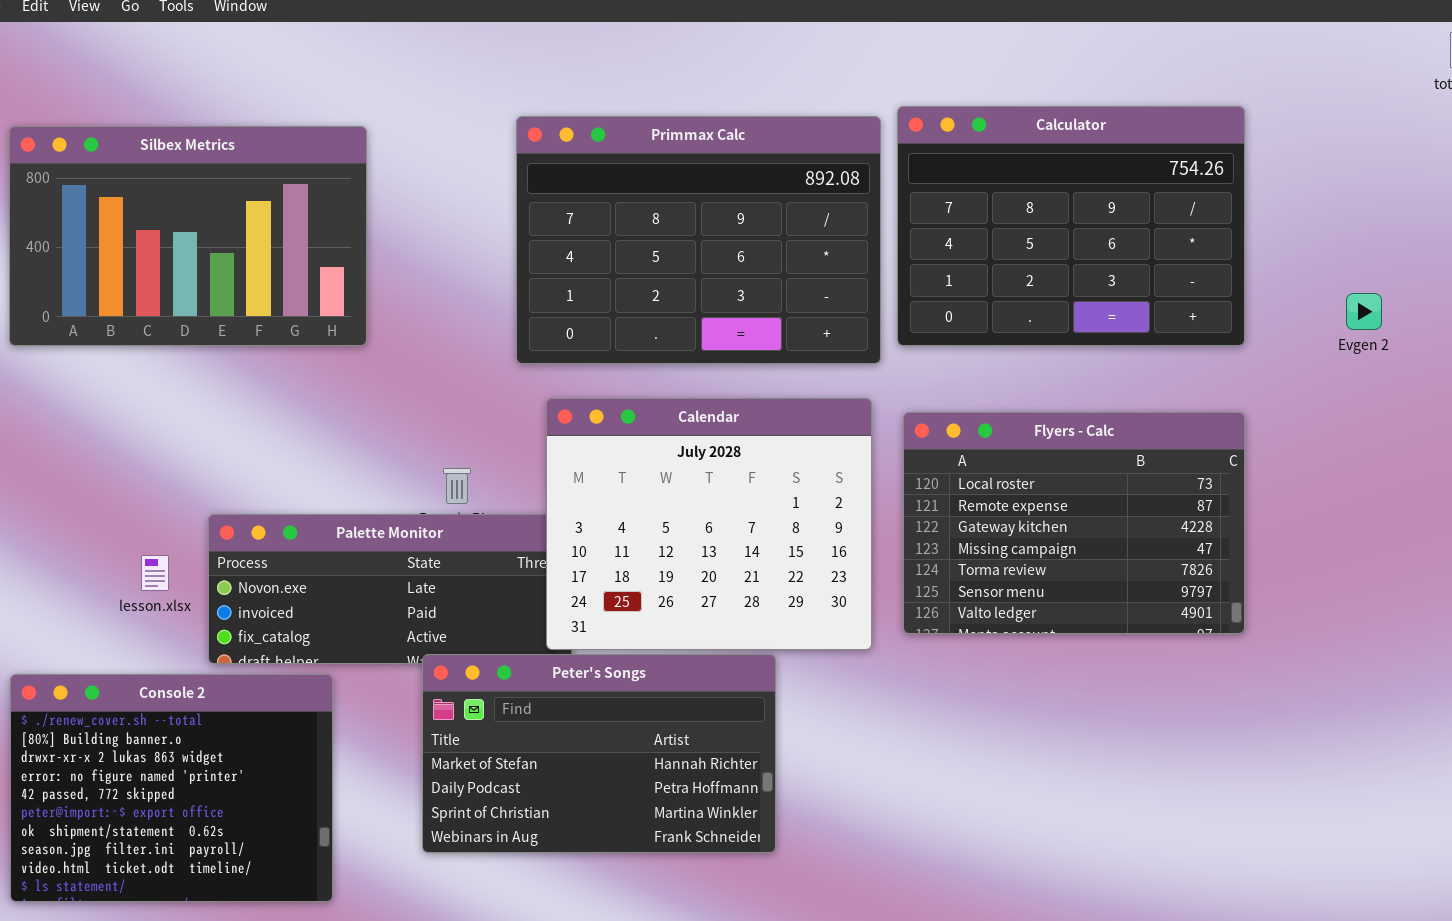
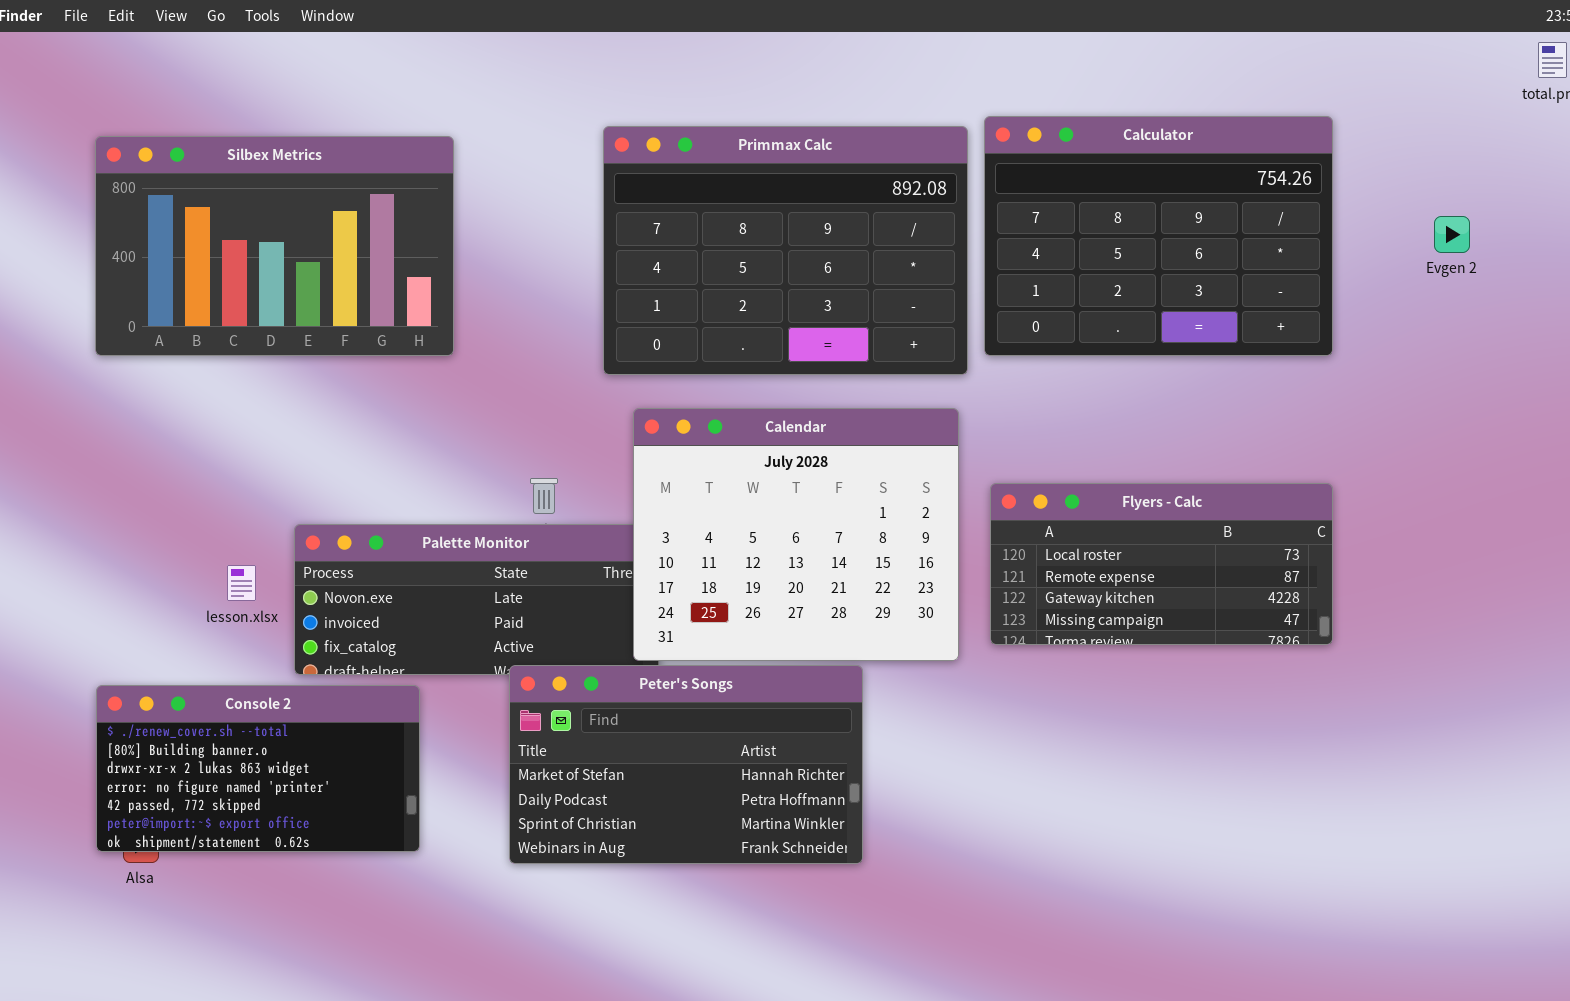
Evgen 2: [1346,293,1382,330] -> [1434,216,1470,253], moved
Flyers - Calc: [903,412,1245,634] -> [990,483,1333,645], resized
Console 2: [10,674,333,902] -> [96,685,420,852], resized

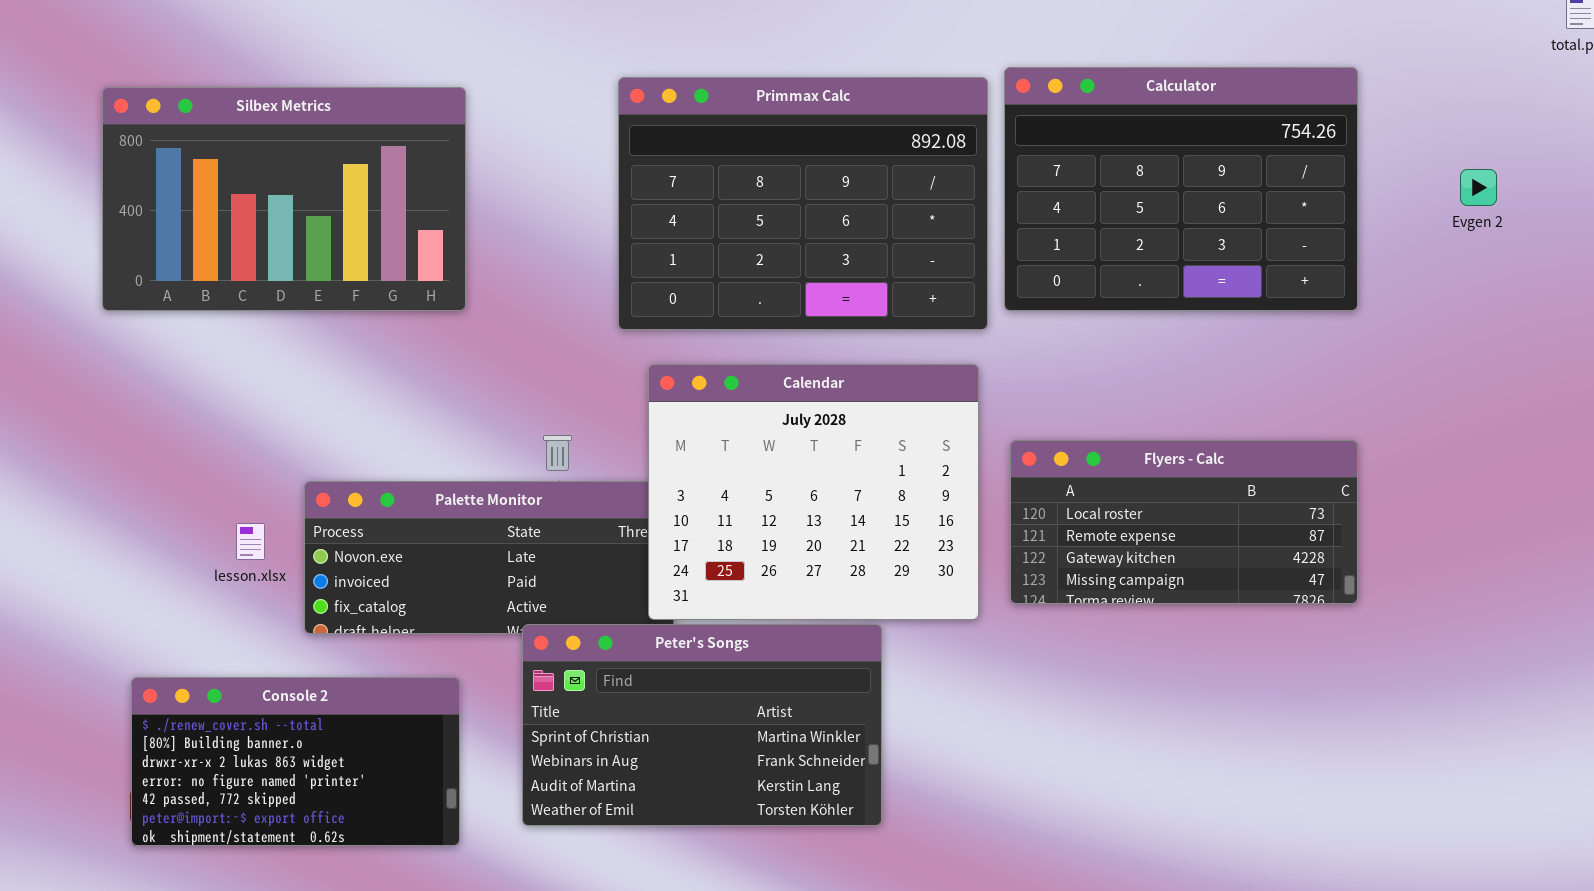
Peter's Songs: [509,665,863,864] -> [522,624,882,826], scrolled down 2 rows
Console 2: [96,685,420,852] -> [131,677,460,846], moved

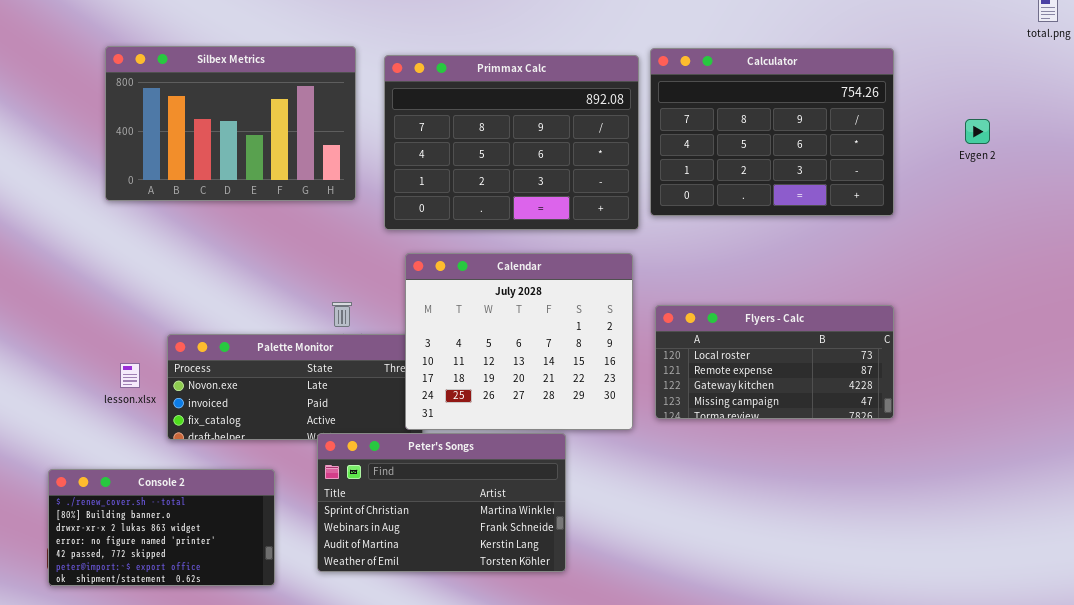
Silbex Metrics: [102,87,466,311] -> [105,46,356,201], moved

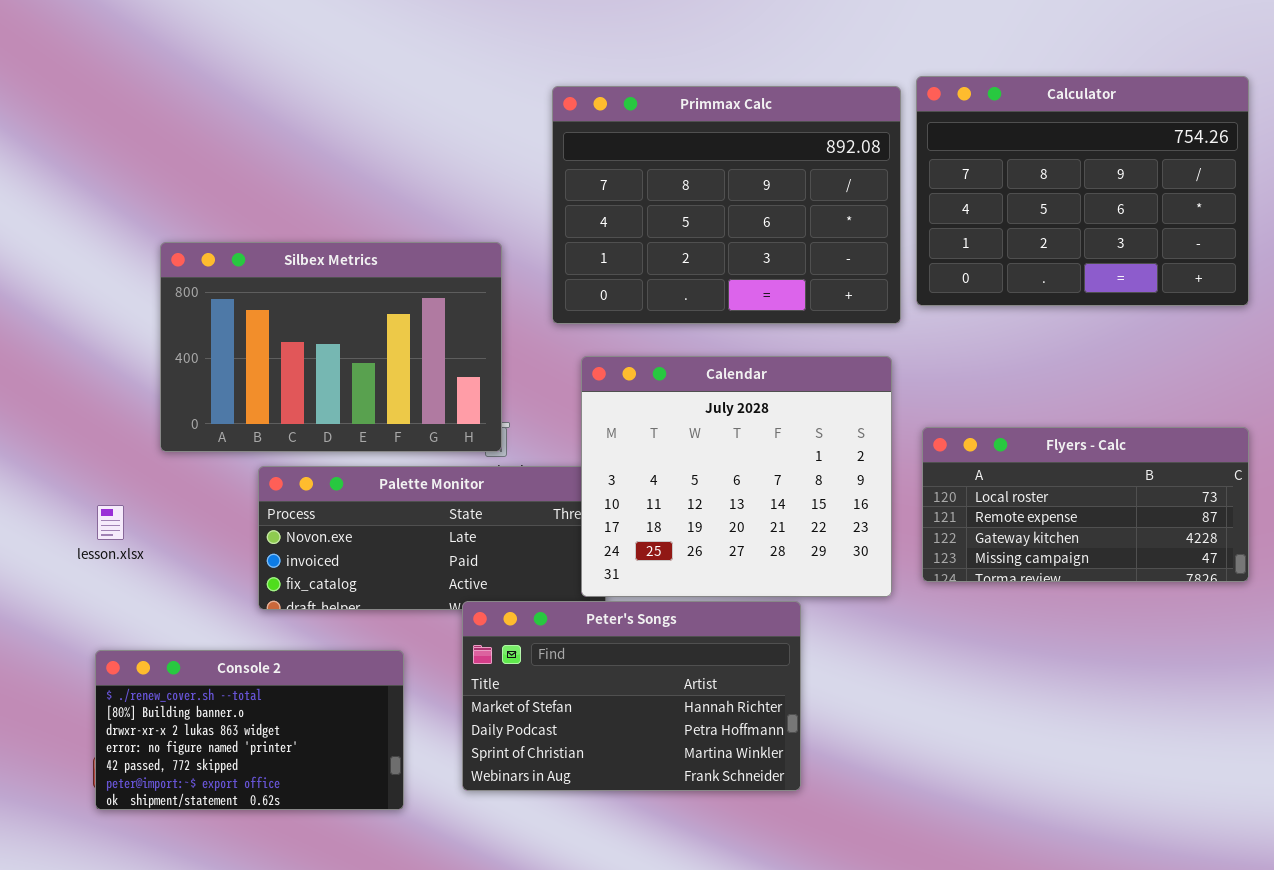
Silbex Metrics: [105,46,356,201] -> [160,242,502,452], moved
lesson.xlsx: [120,363,140,388] -> [97,505,124,540], moved
Peter's Songs: [317,433,566,572] -> [462,601,801,791], scrolled up 2 rows

